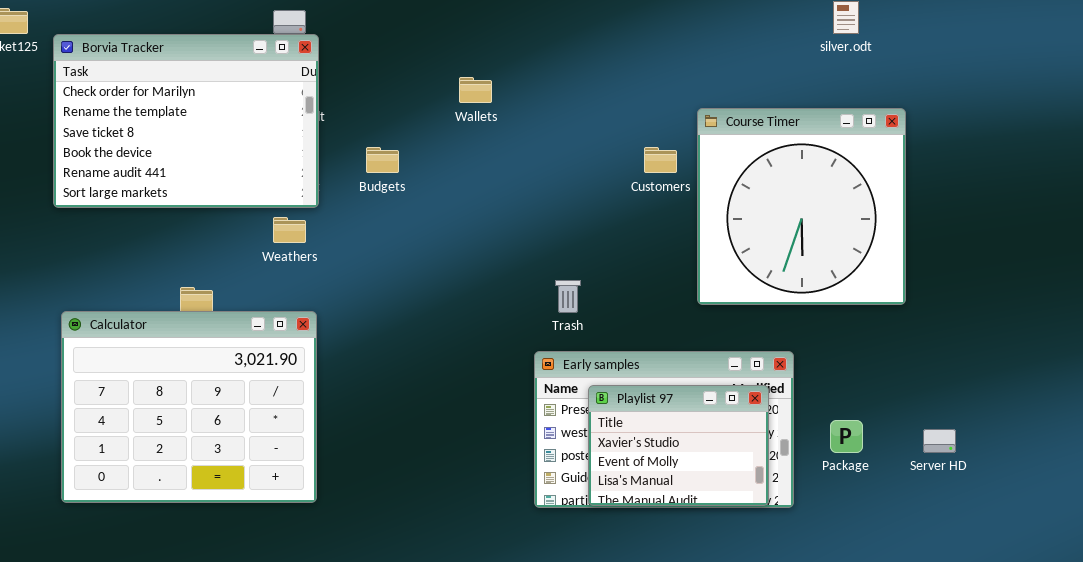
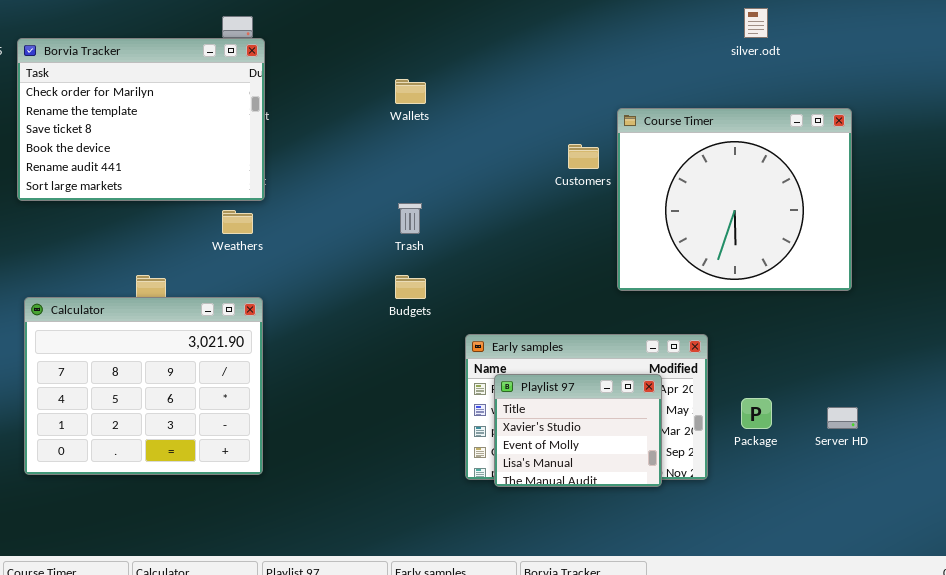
Course Timer: [697,108,906,305] -> [617,108,852,291], resized
Budgets: [366,147,399,173] -> [395,275,426,299], moved
Trash: [555,280,581,313] -> [398,203,422,234], moved
Playlist 97: [588,385,769,506] -> [494,374,662,487], moved

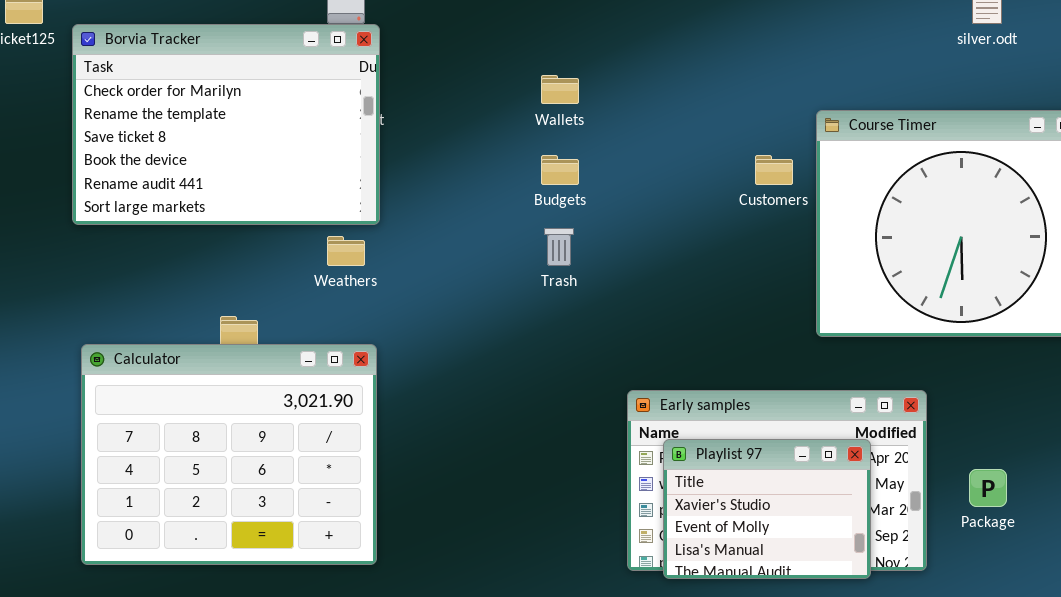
Budgets: [395,275,426,299] -> [541,155,579,185], moved

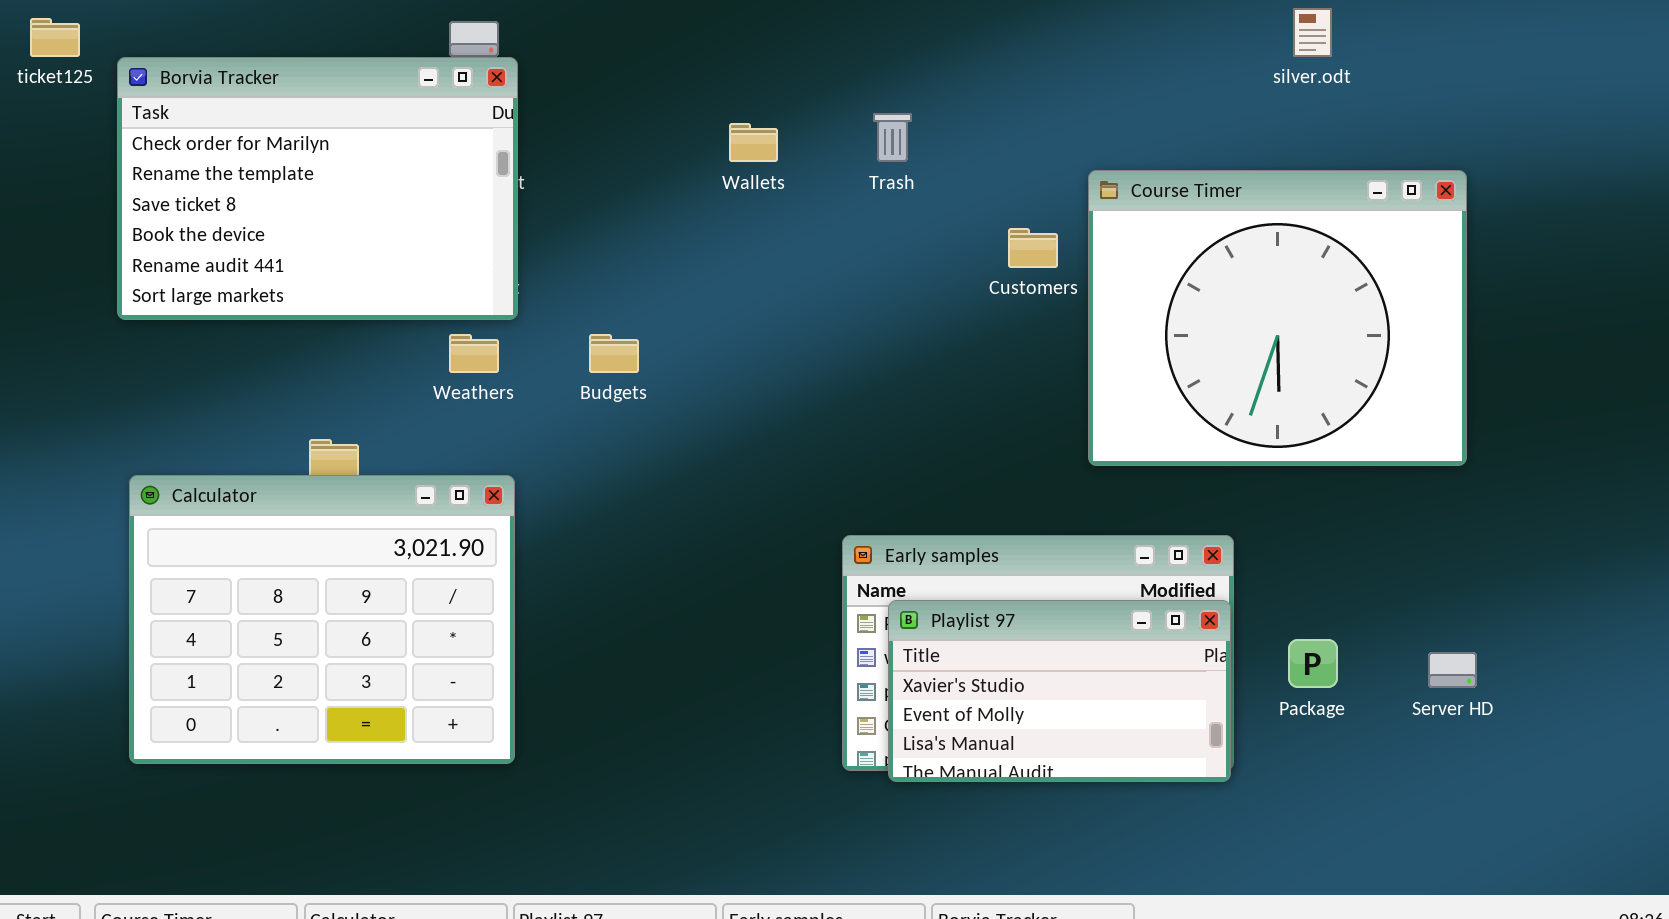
Budgets: [541,155,579,185] -> [589,334,639,373], moved
Trash: [544,228,574,266] -> [873,113,912,162], moved
Playlist 97: [663,439,871,579] -> [888,600,1231,782], resized

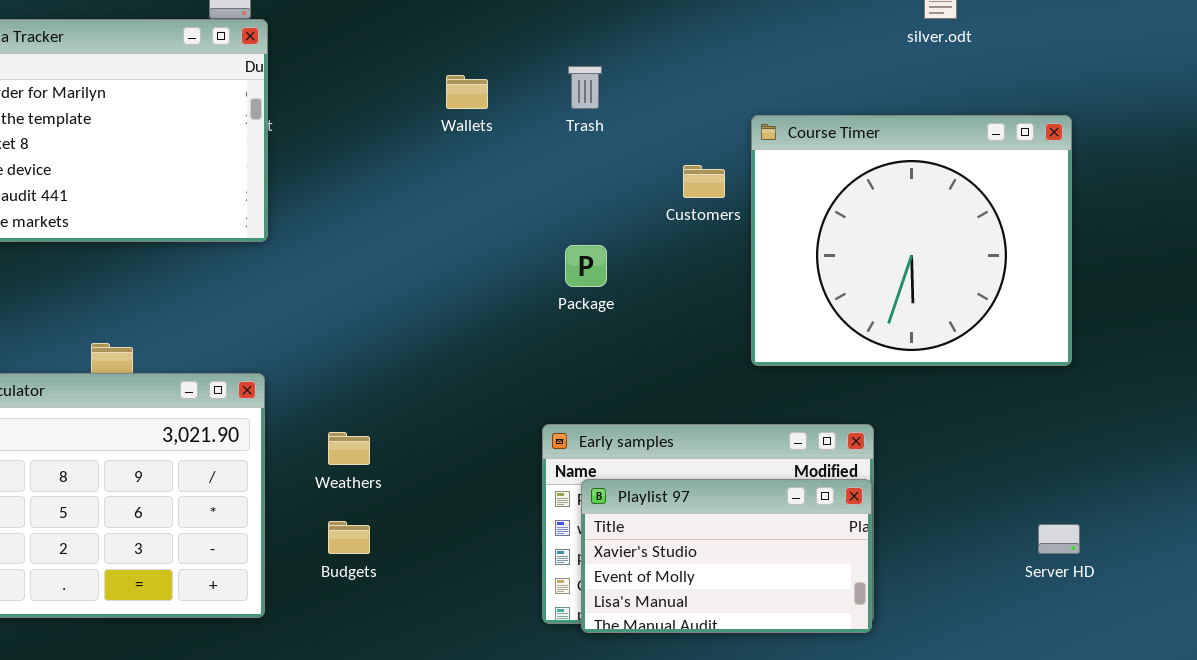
Weathers: [449,334,499,373] -> [328,432,370,465], moved
Budgets: [589,334,639,373] -> [328,521,370,554], moved
Package: [1288,639,1338,688] -> [565,245,607,287], moved

